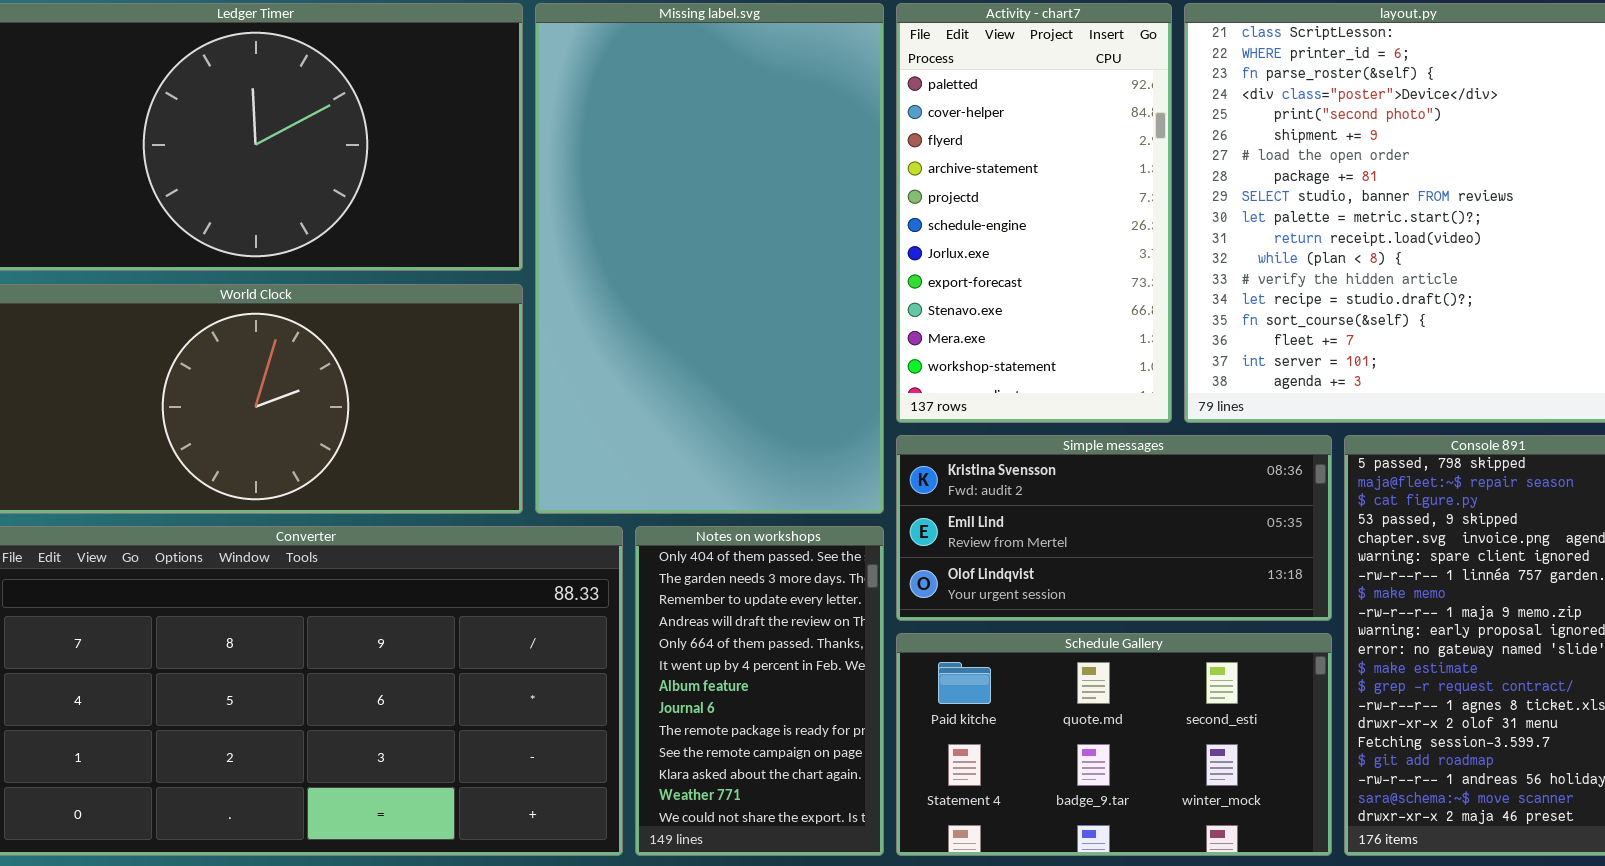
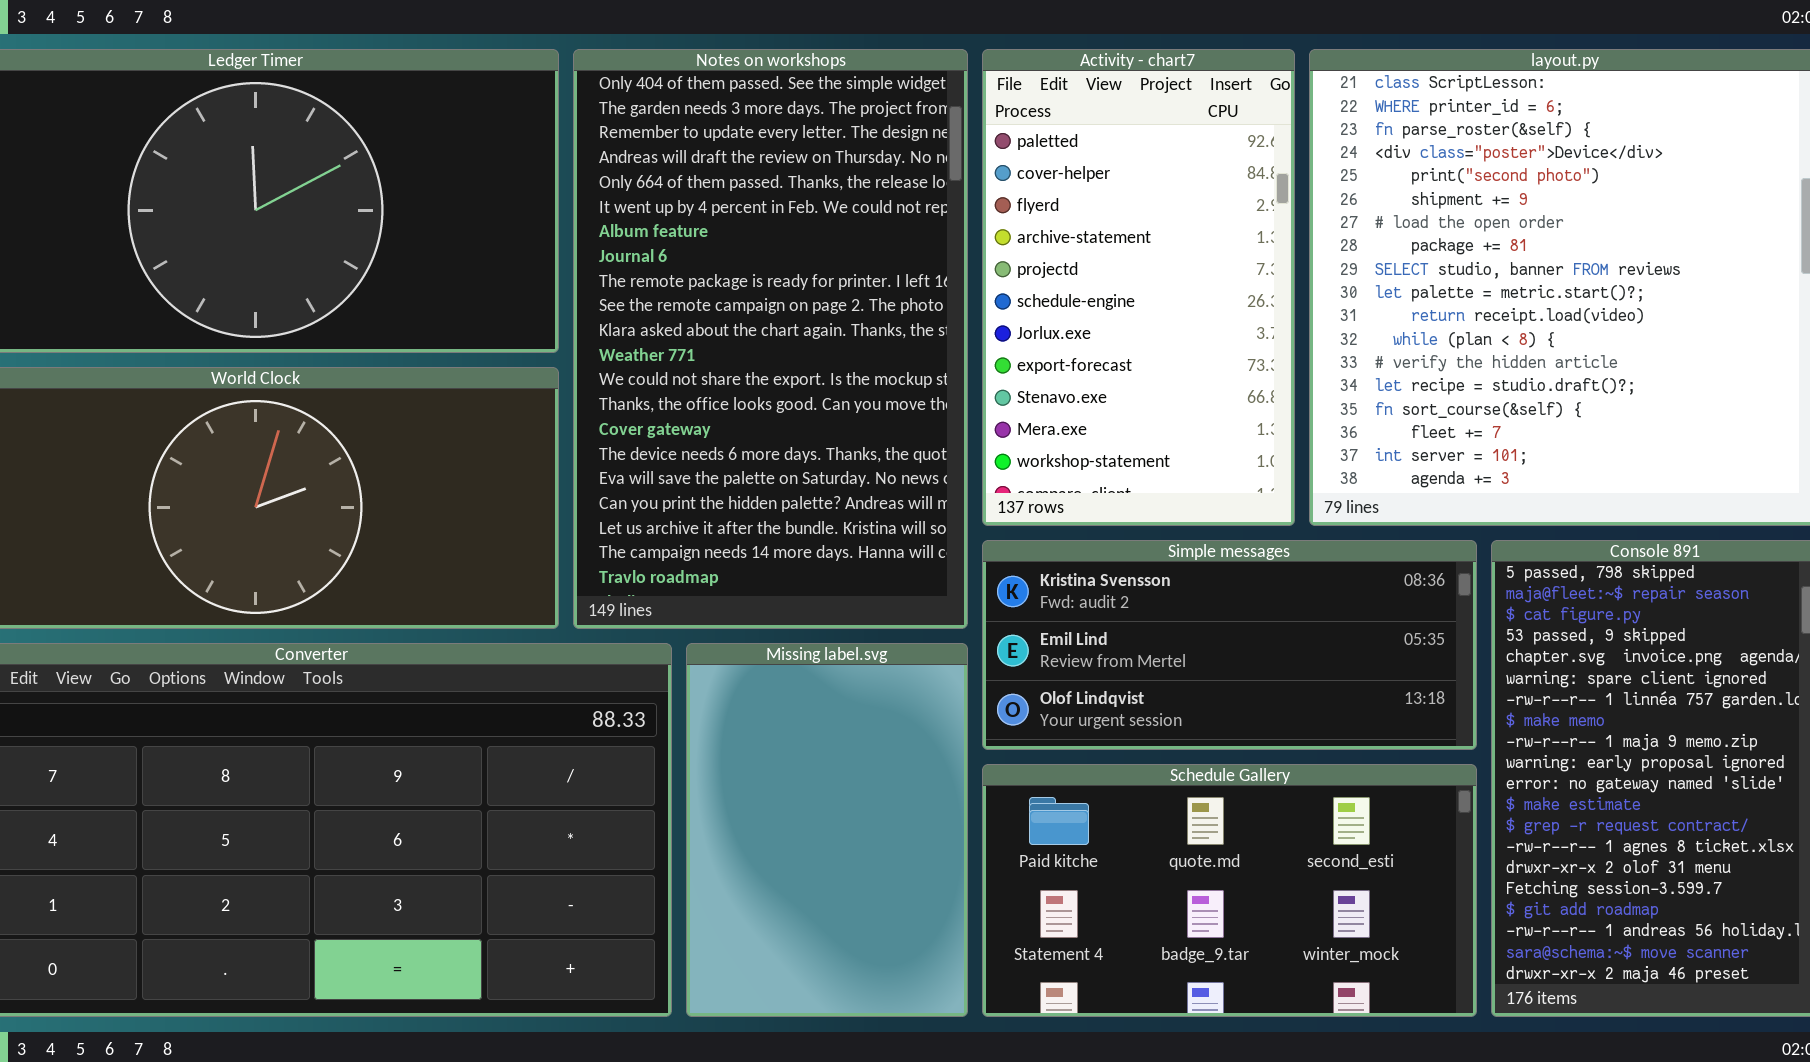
Missing label.svg: [535,3,884,514] -> [686,643,968,1017], moved, resized
Notes on workshops: [635,526,884,856] -> [573,49,968,629], moved, resized

